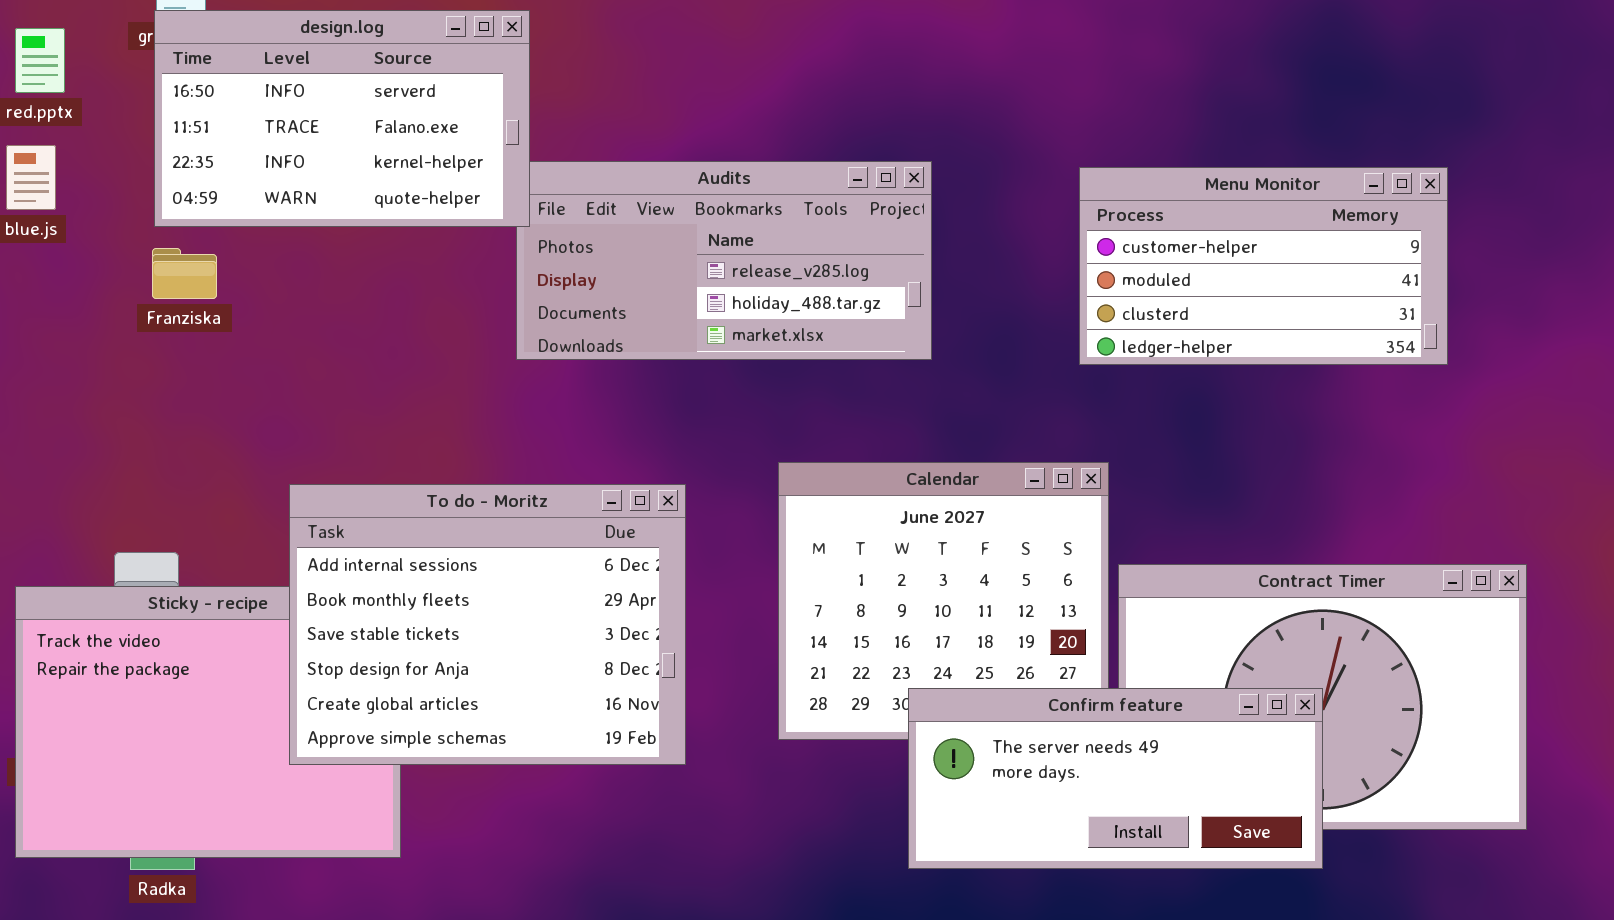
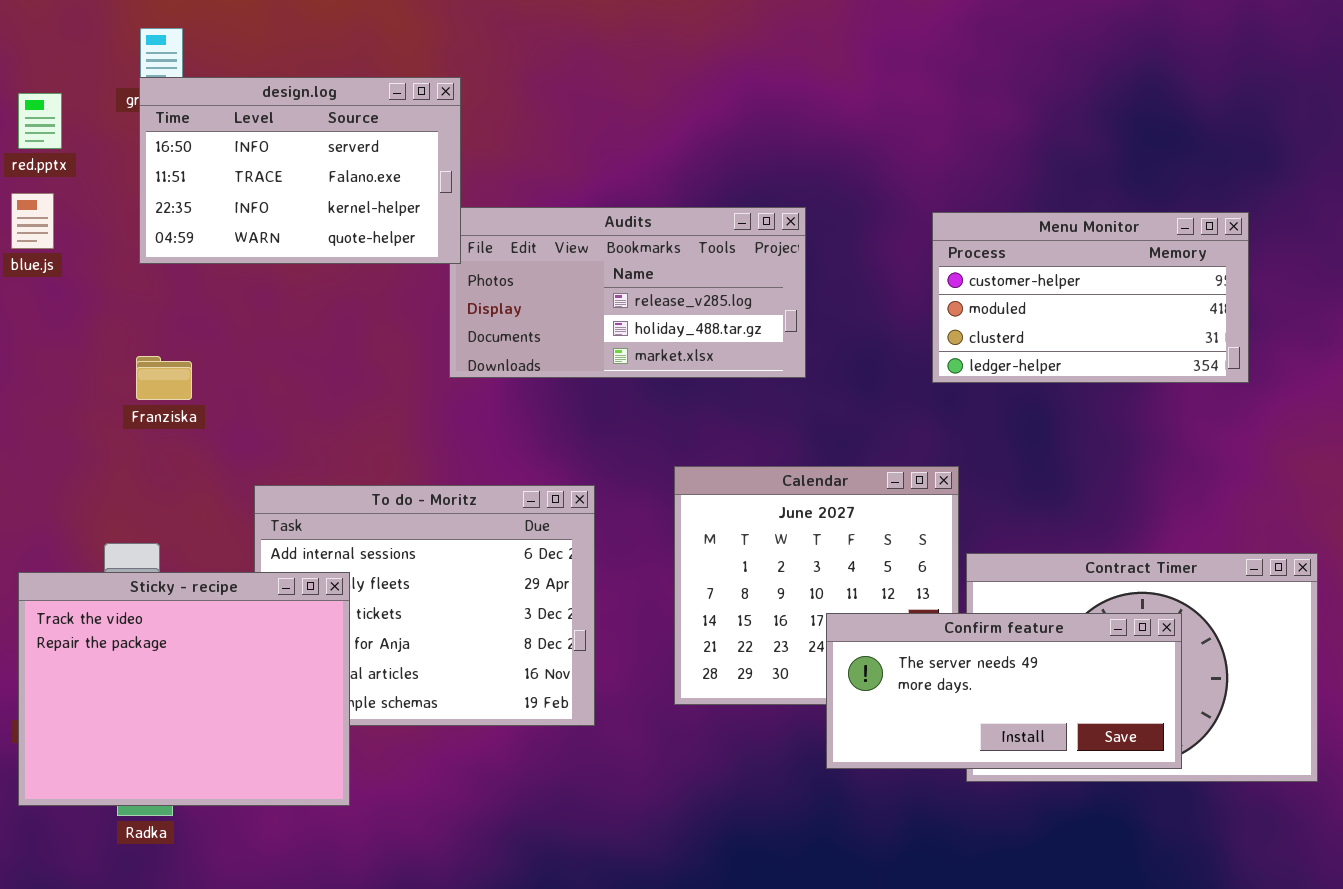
Franziska: [152,248,217,299] -> [136,356,192,400], moved
Sticky - recipe: [15,586,401,858] -> [18,572,350,806], raised
Confirm feature: [908,688,1323,869] -> [826,613,1182,769], moved

